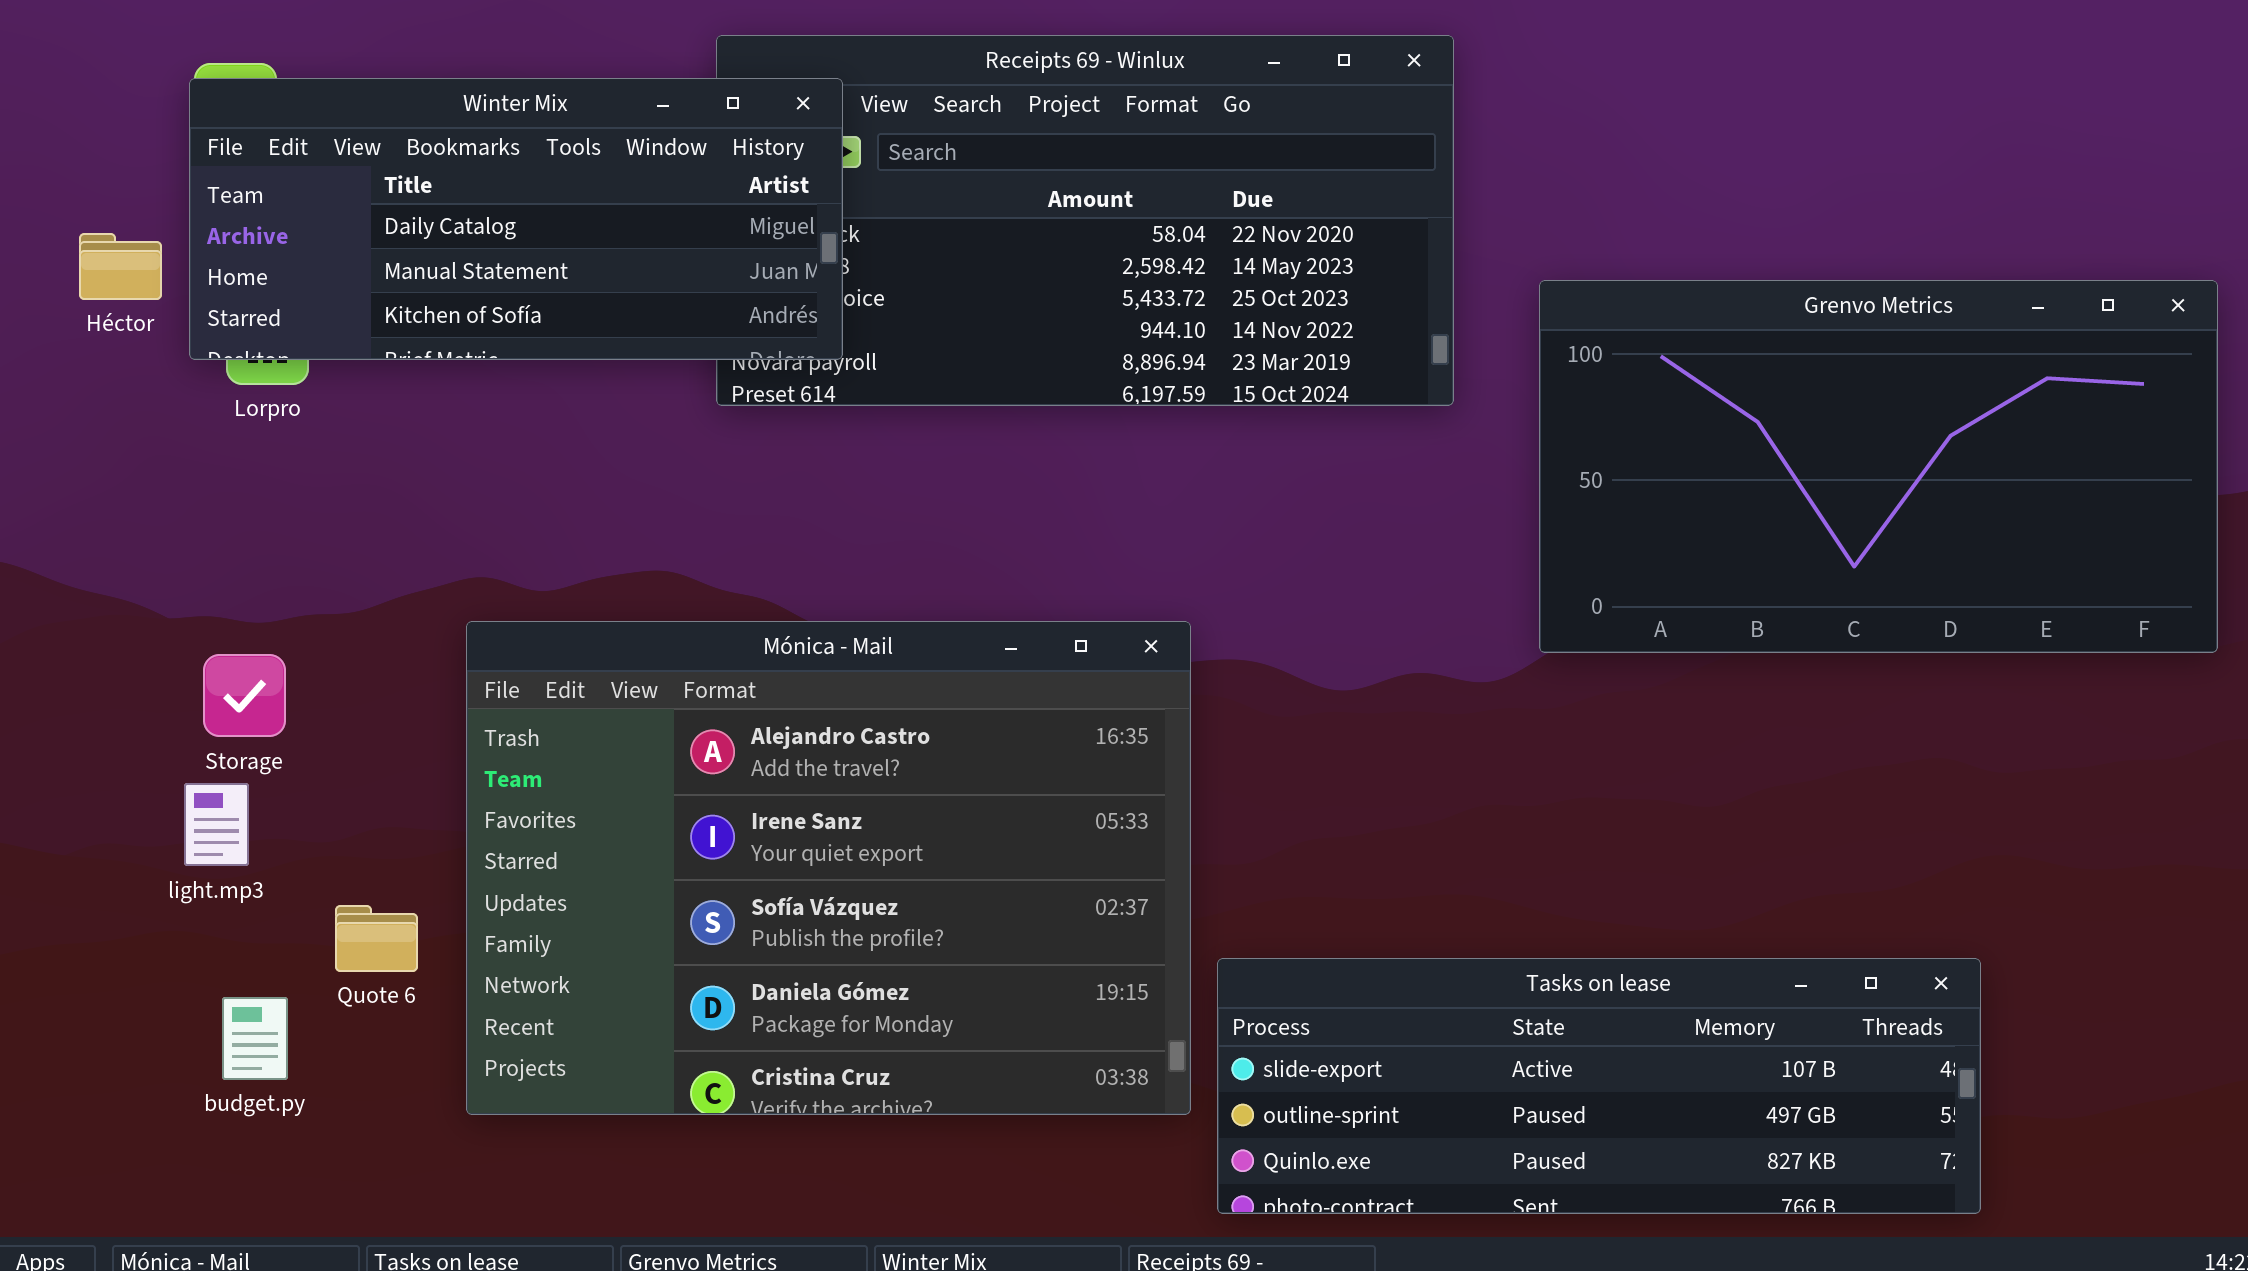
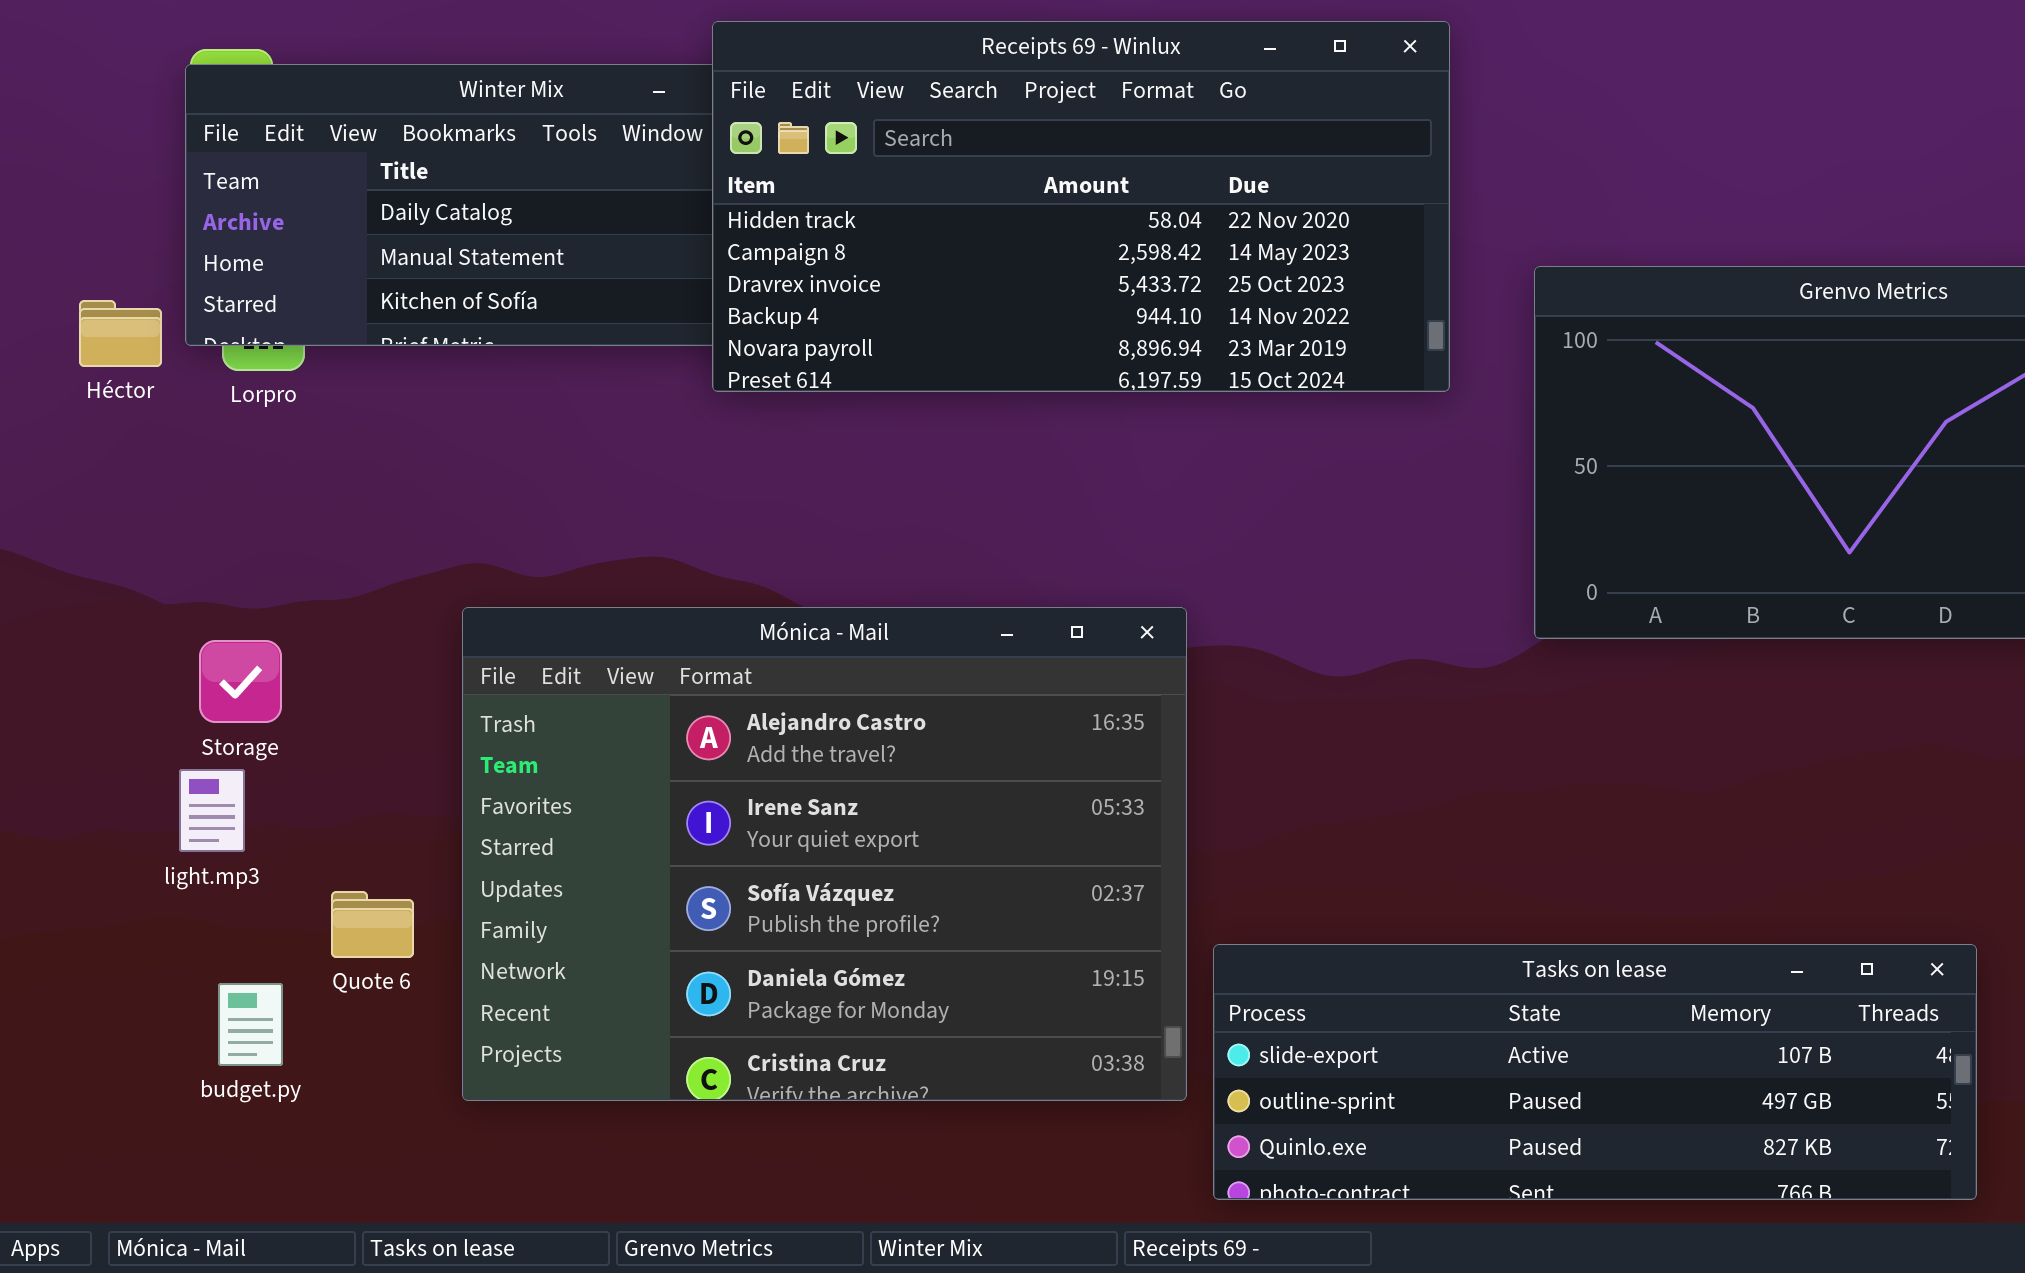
Receipts 69 - Winlux: [716,35,1454,406] -> [712,21,1450,392], raised
Héctor: [79,233,162,300] -> [79,300,162,367], moved

